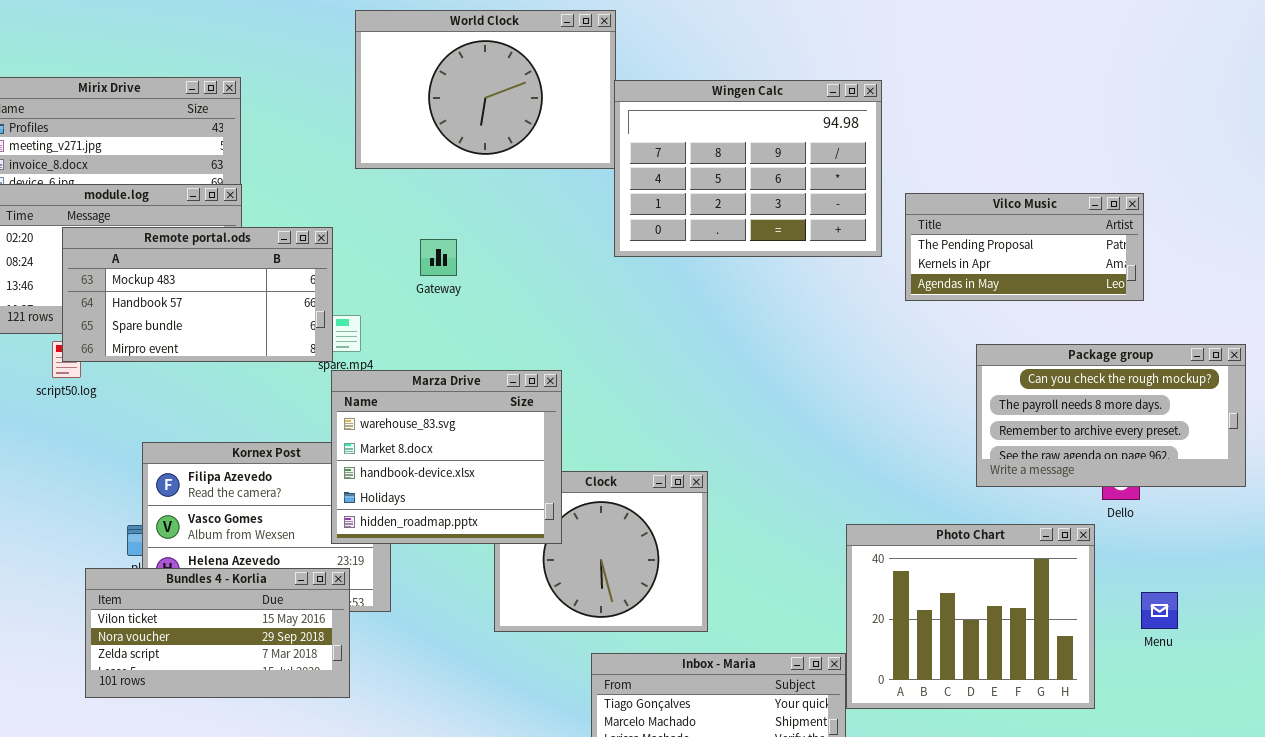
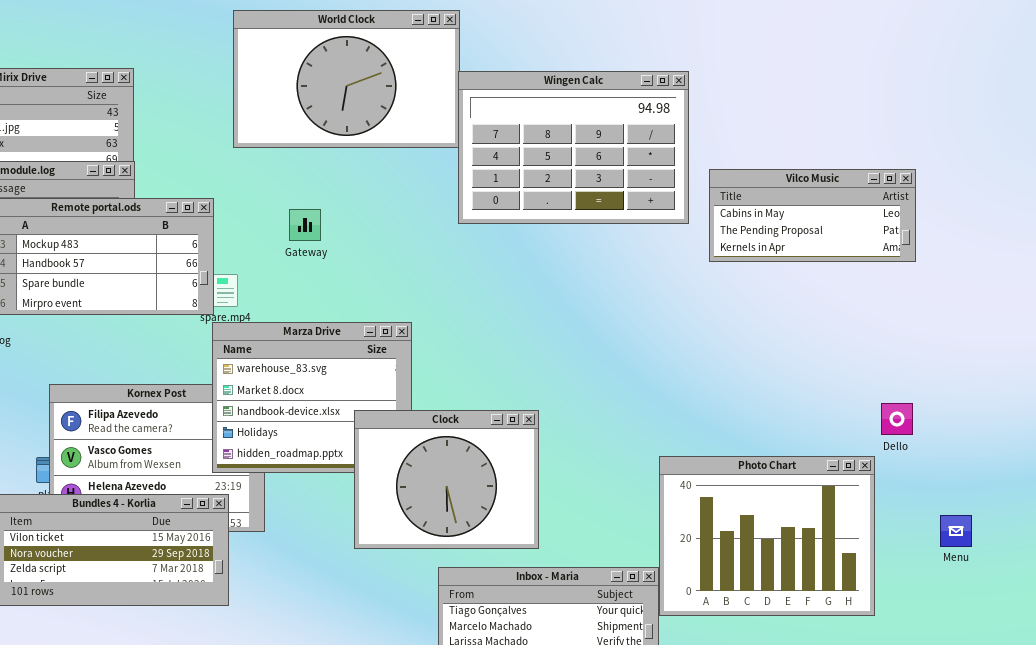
Vilco Music: [905,193,1144,301] -> [709,169,916,262], scrolled up 1 row
Package group: [976,344,1246,487] -> none, closed
Clock: [494,471,708,632] -> [354,410,539,549], raised
Menu: [1141,592,1178,629] -> [940,515,972,547], moved

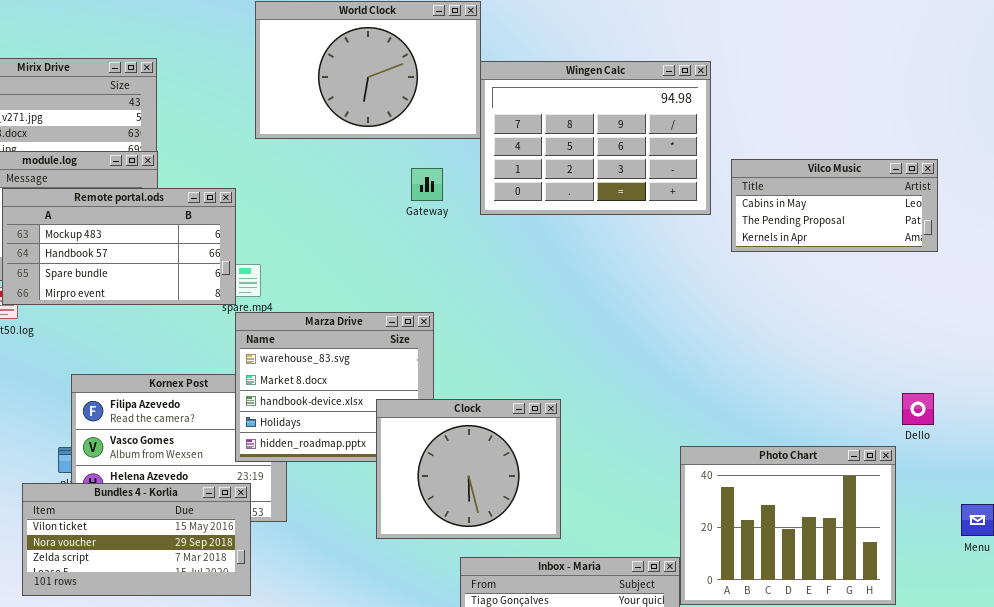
Gateway: [289,209,321,241] -> [411,168,443,201], moved

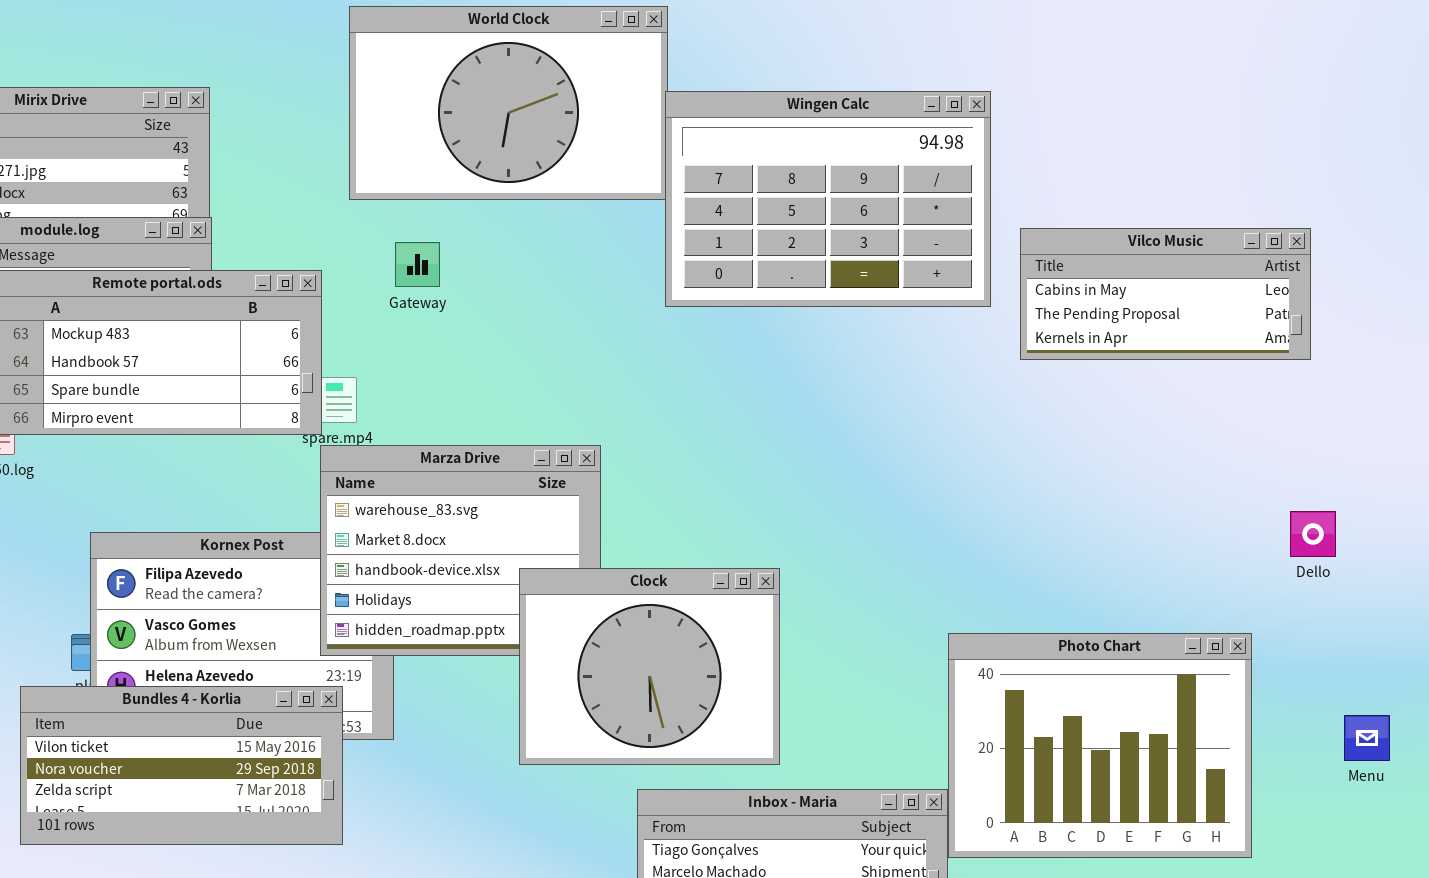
Gateway: [411,168,443,201] -> [395,242,440,287], moved
Dello: [902,393,934,425] -> [1290,511,1336,557], moved

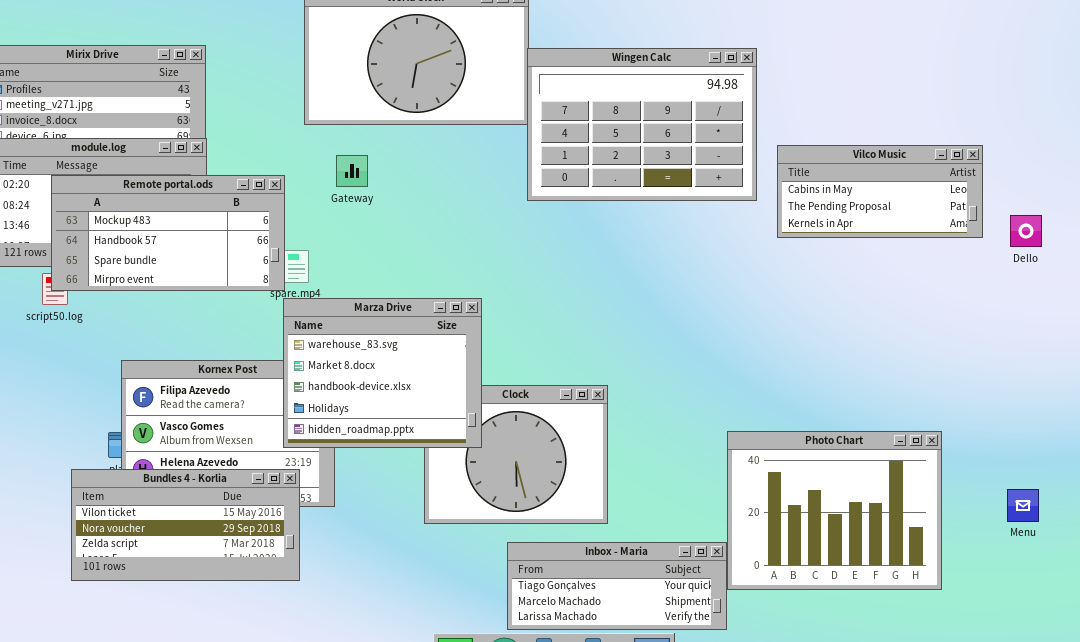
Marza Drive: [320,445,601,656] -> [283,298,482,448], raised
Dello: [1290,511,1336,557] -> [1010,215,1042,247], moved

